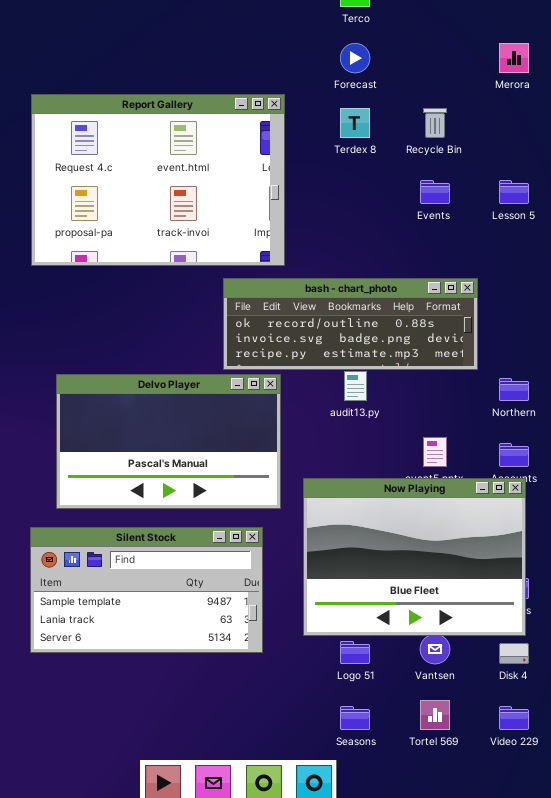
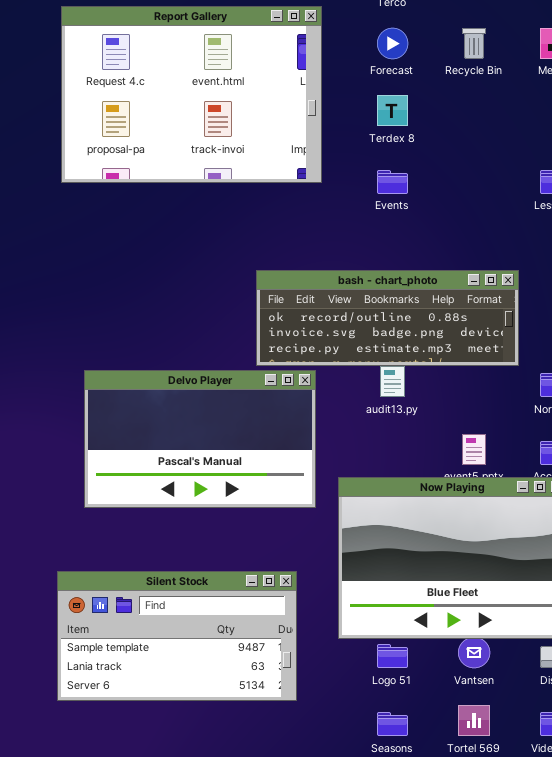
Report Gallery: [31,94,285,266] -> [61,6,322,183], moved
Recycle Bin: [423,108,447,138] -> [462,28,486,59], moved
Events: [420,180,450,204] -> [377,170,408,194], moved
Silent Stock: [30,527,263,653] -> [57,571,297,701], moved

